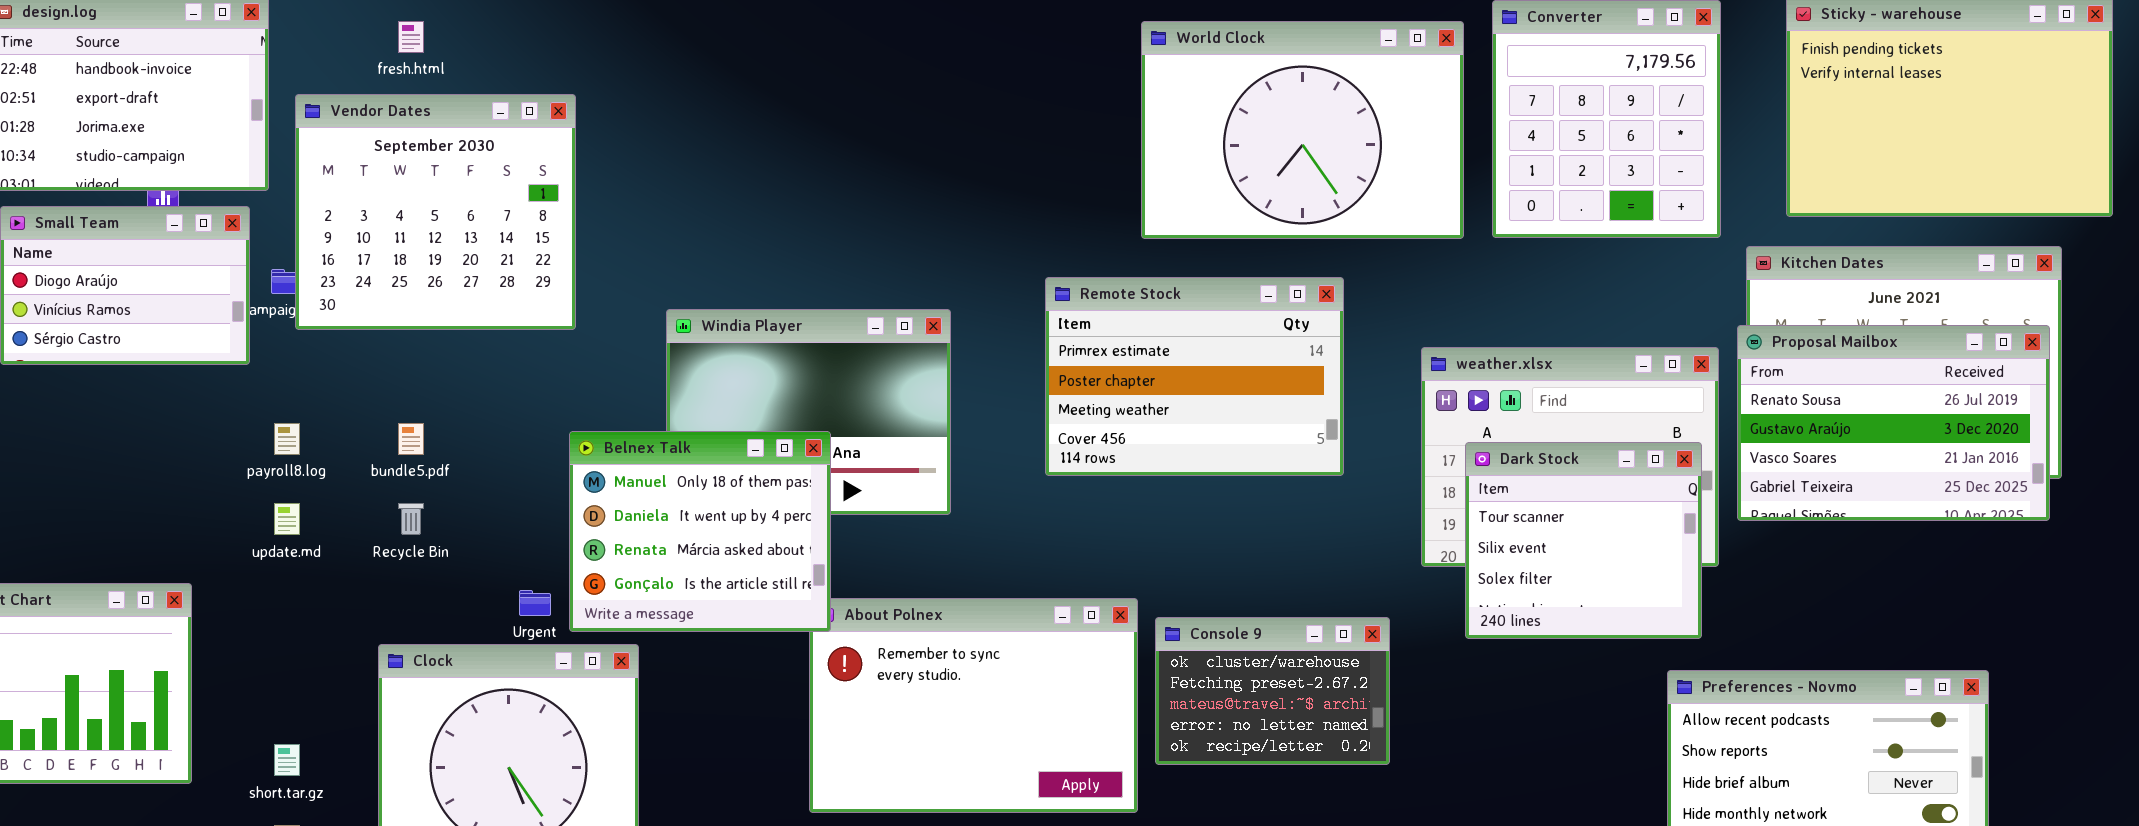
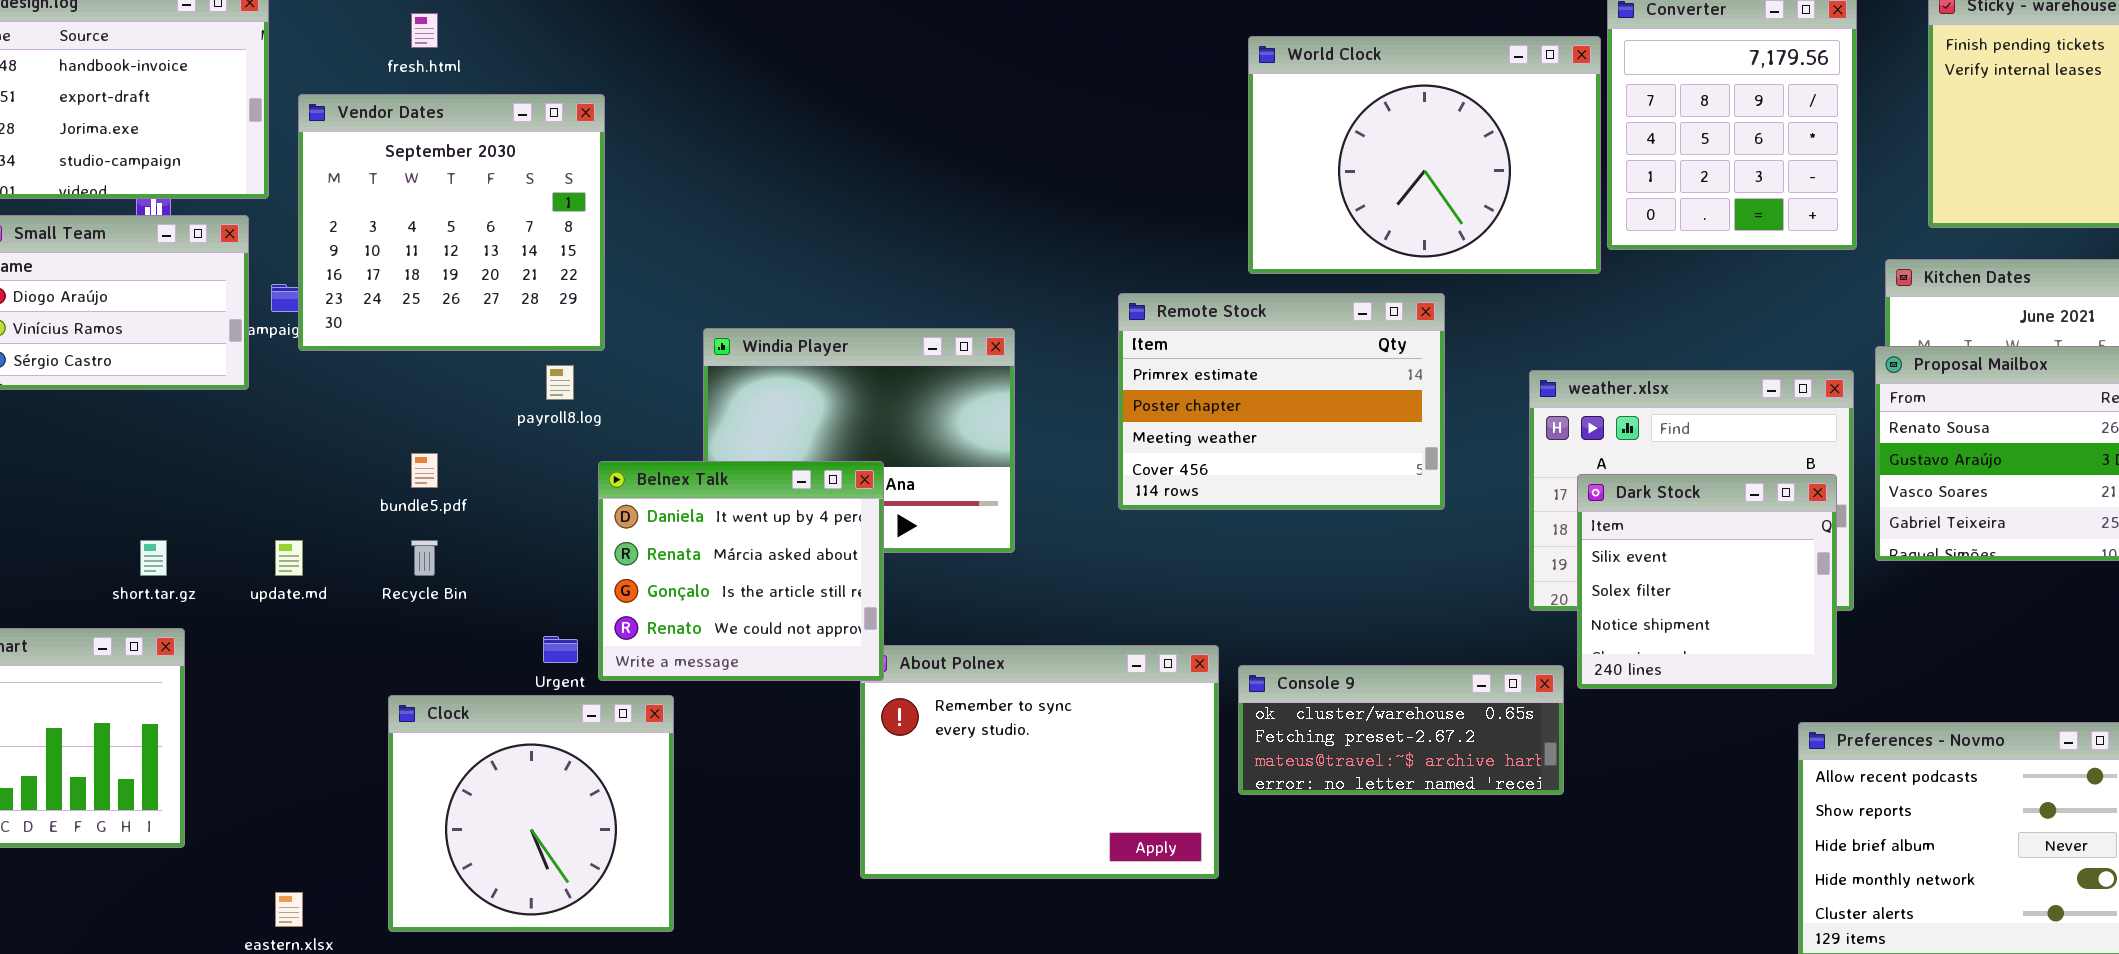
World Clock: [1141,21,1464,239] -> [1248,36,1601,274], moved
payroll8.log: [274,423,300,455] -> [546,365,574,400], moved
Belnex Talk: [569,431,831,632] -> [598,461,884,681], scrolled down 1 row
Dark Stock: [1465,442,1702,639] -> [1577,474,1837,689], scrolled down 1 row
Console 9: [1155,617,1390,765] -> [1238,665,1564,795], resized
short.tar.gz: [274,744,300,776] -> [140,540,167,576], moved

